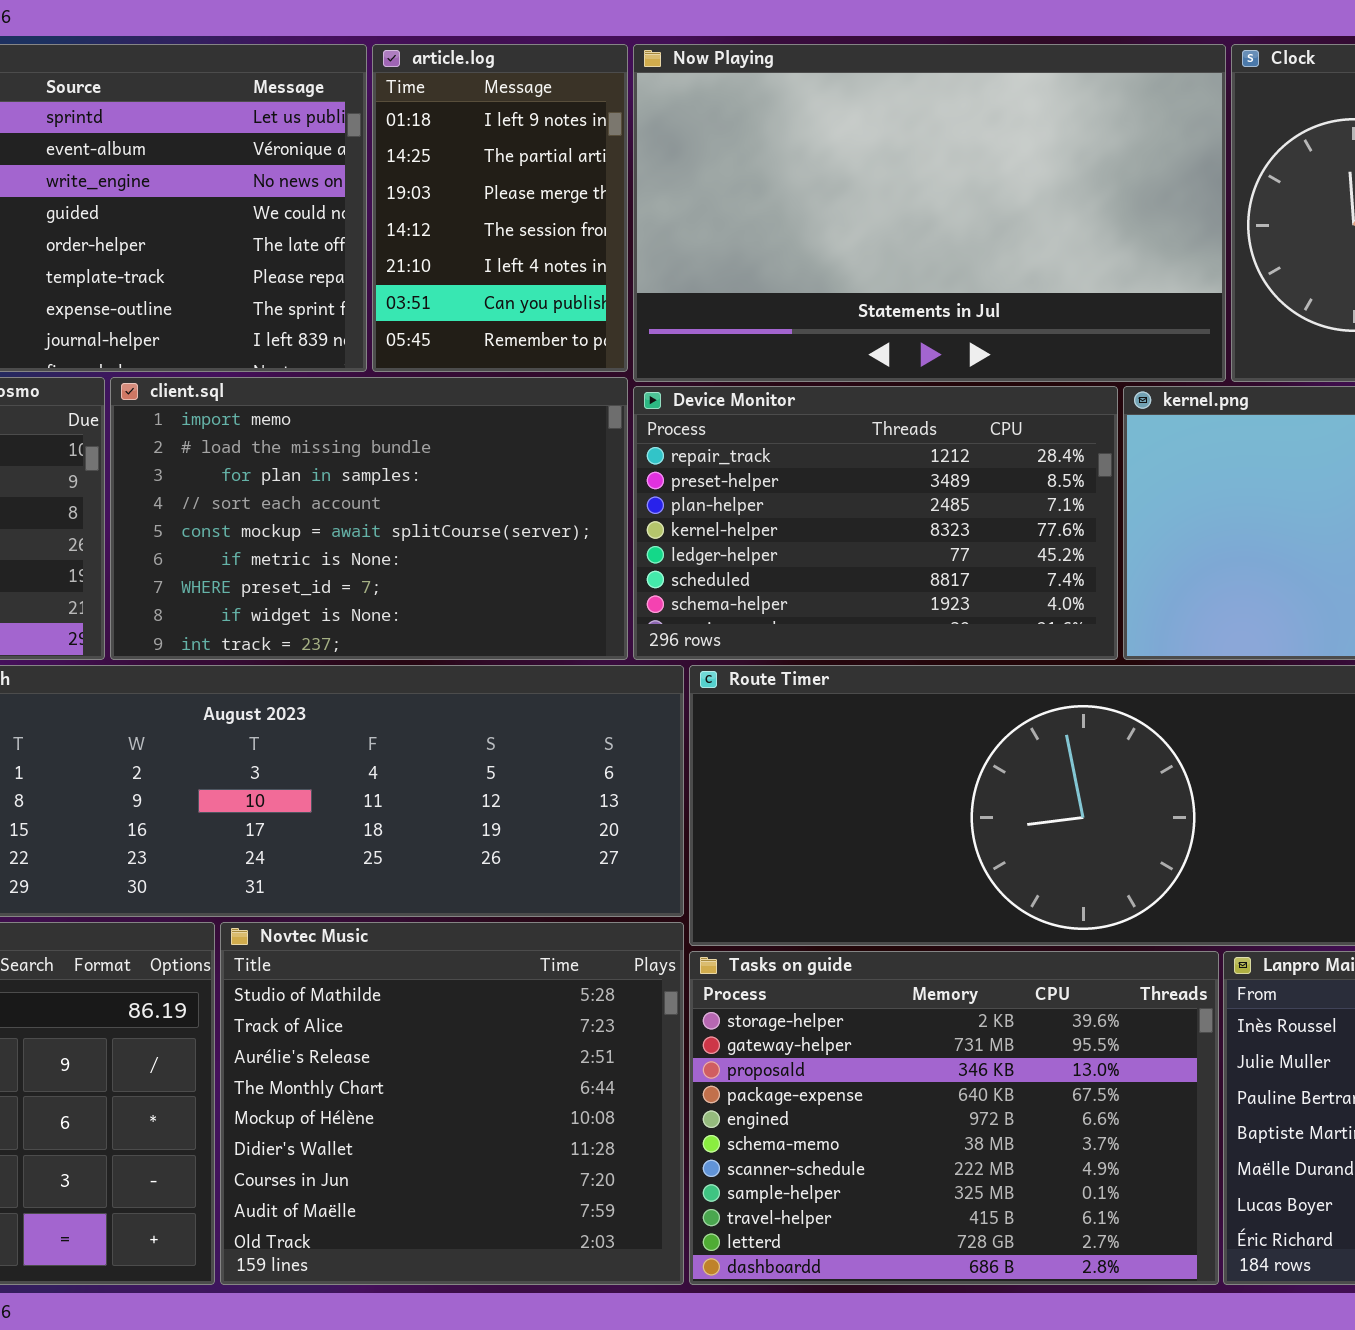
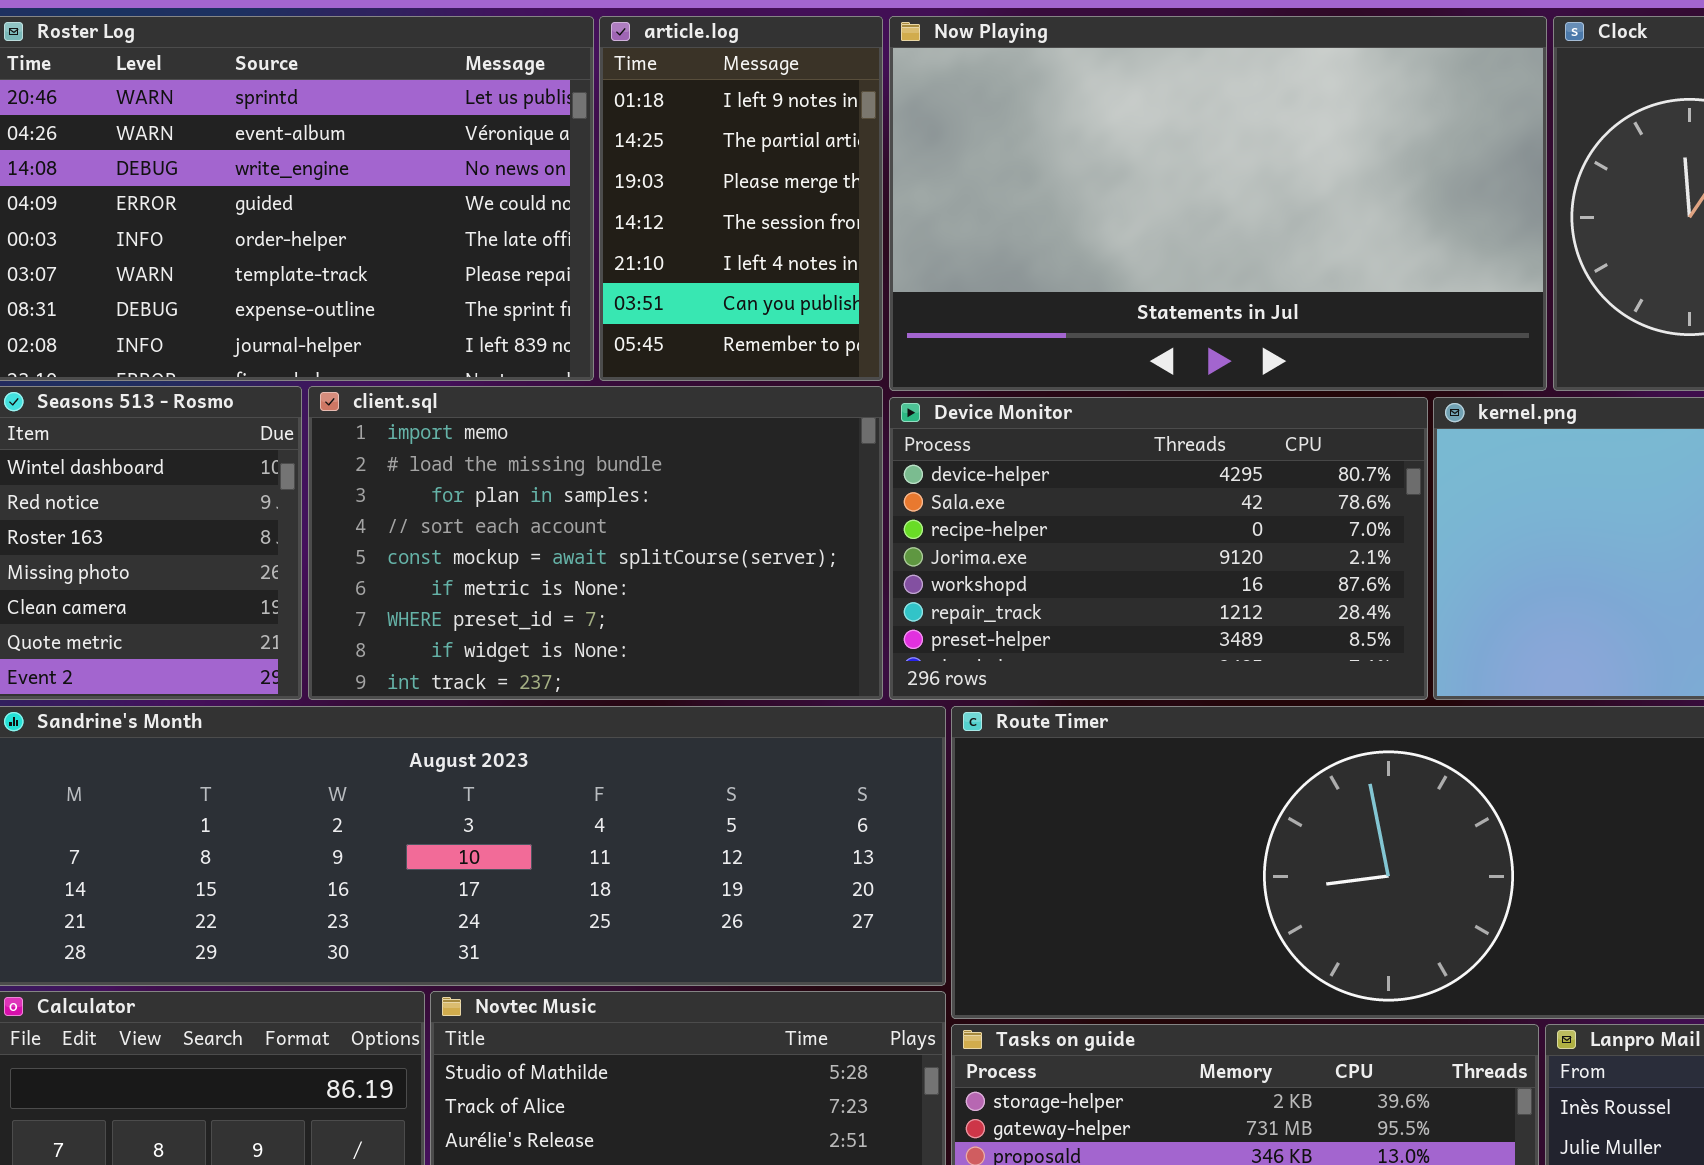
Device Monitor: [633,386,1118,660] -> [889,397,1428,700], scrolled up 5 rows

